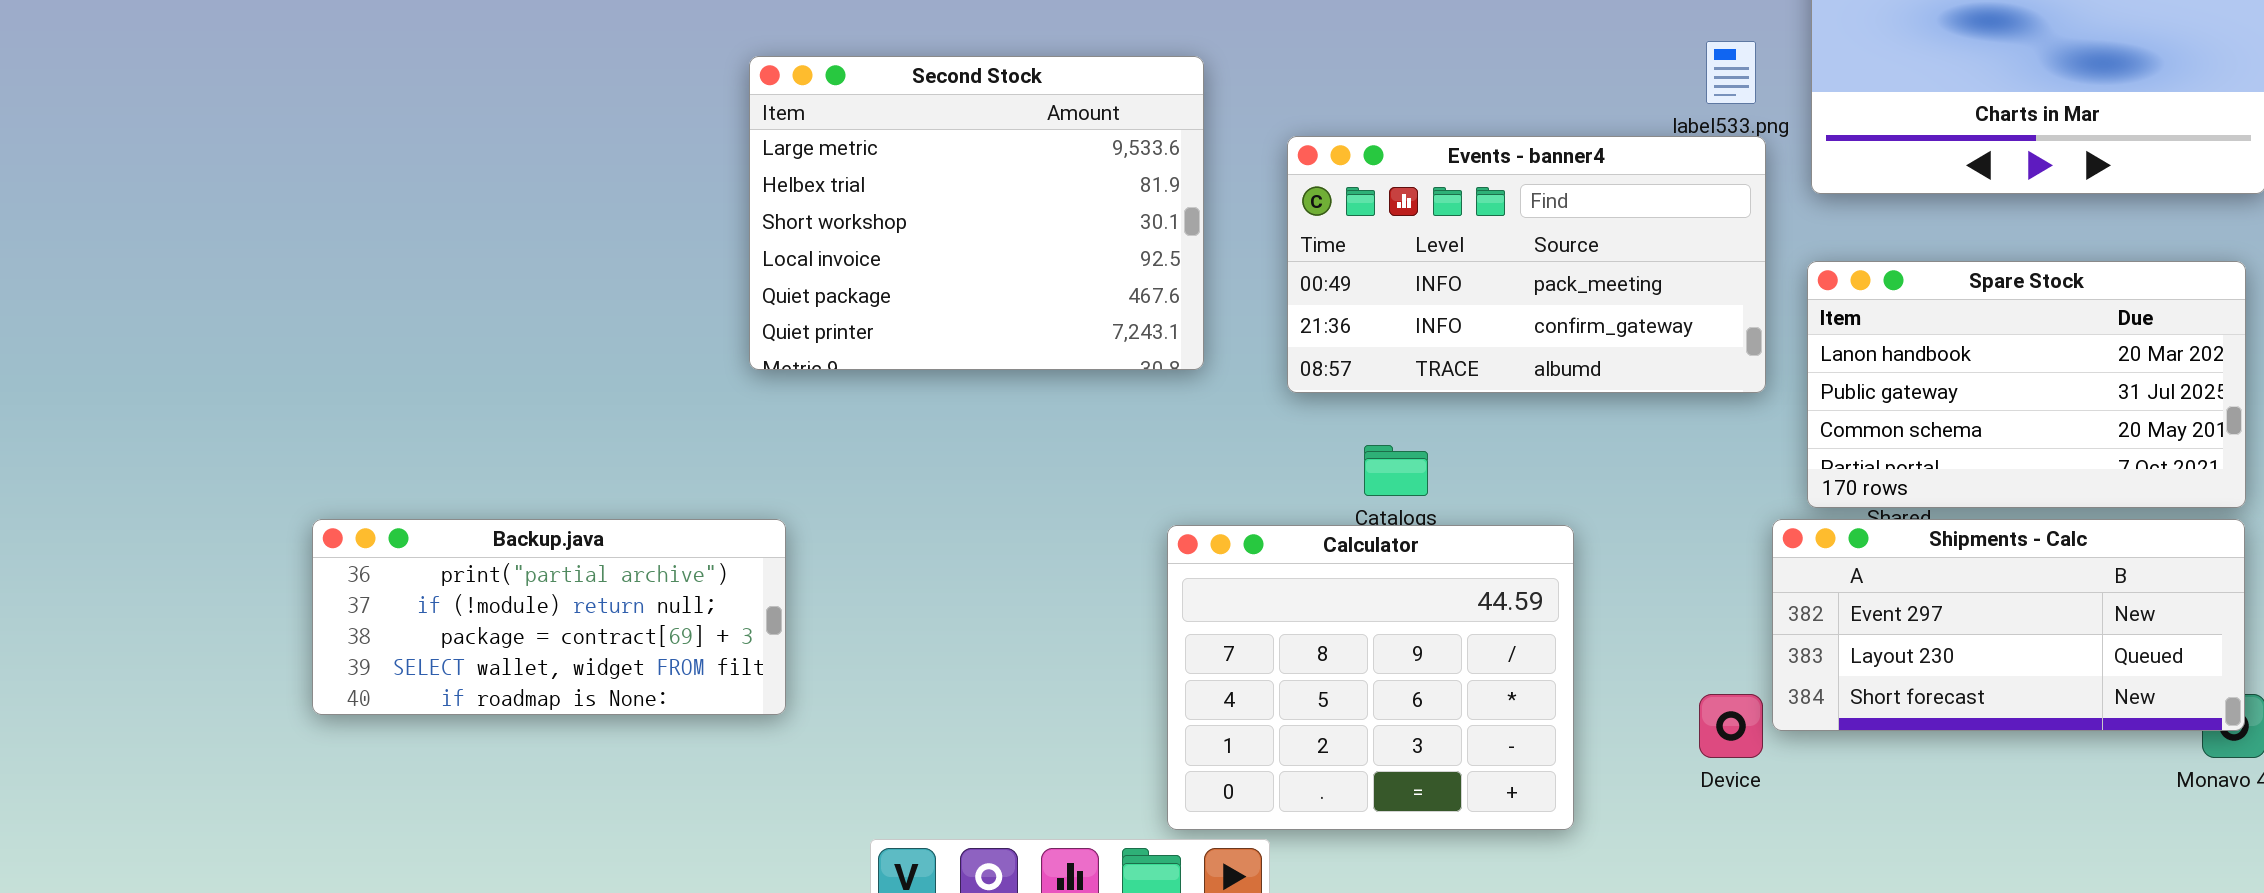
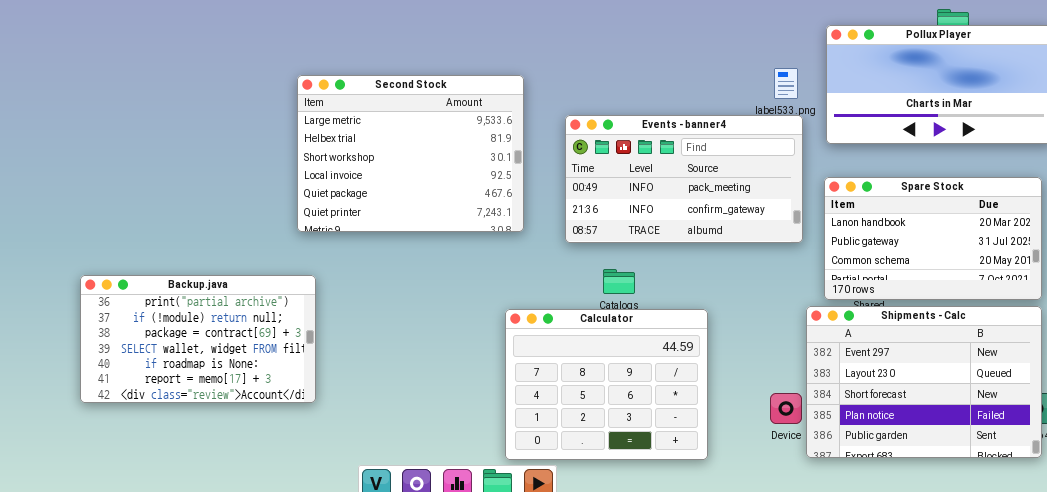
Backup.java: [312,519,786,715] -> [80,275,316,403], resized
Shipments - Calc: [1772,519,2245,731] -> [806,306,1042,458], resized

